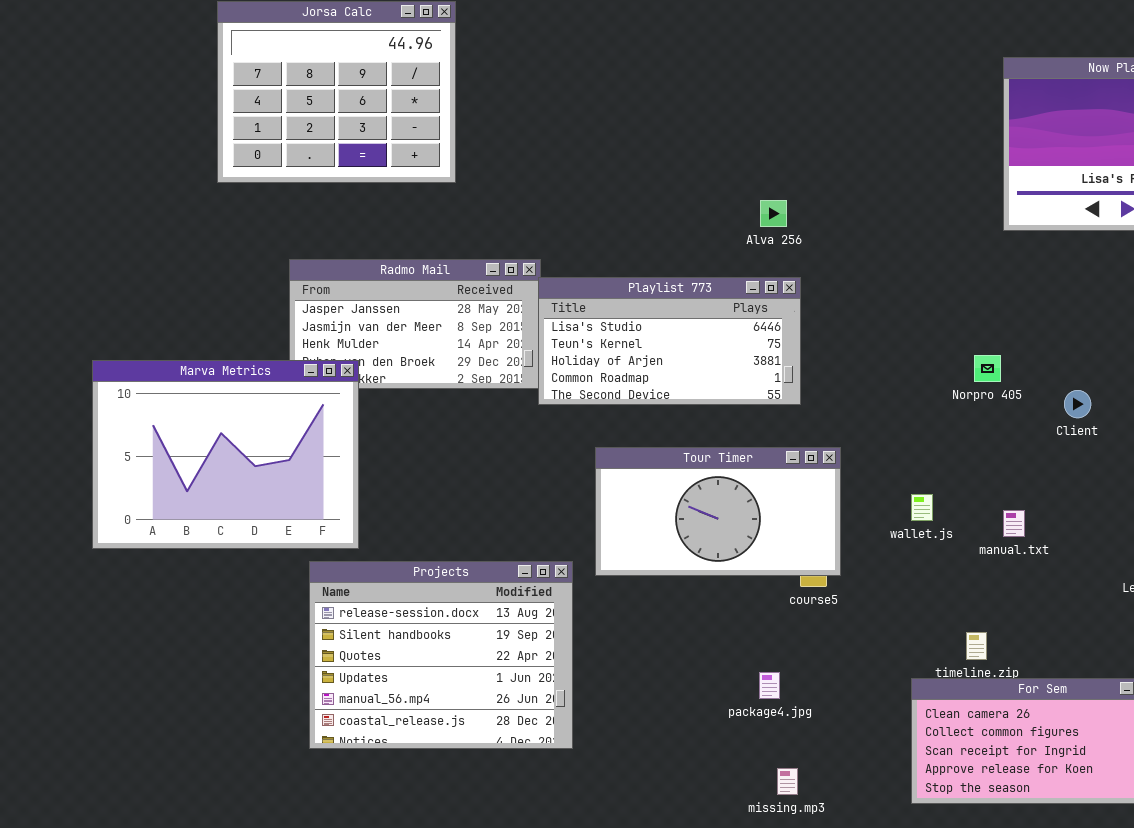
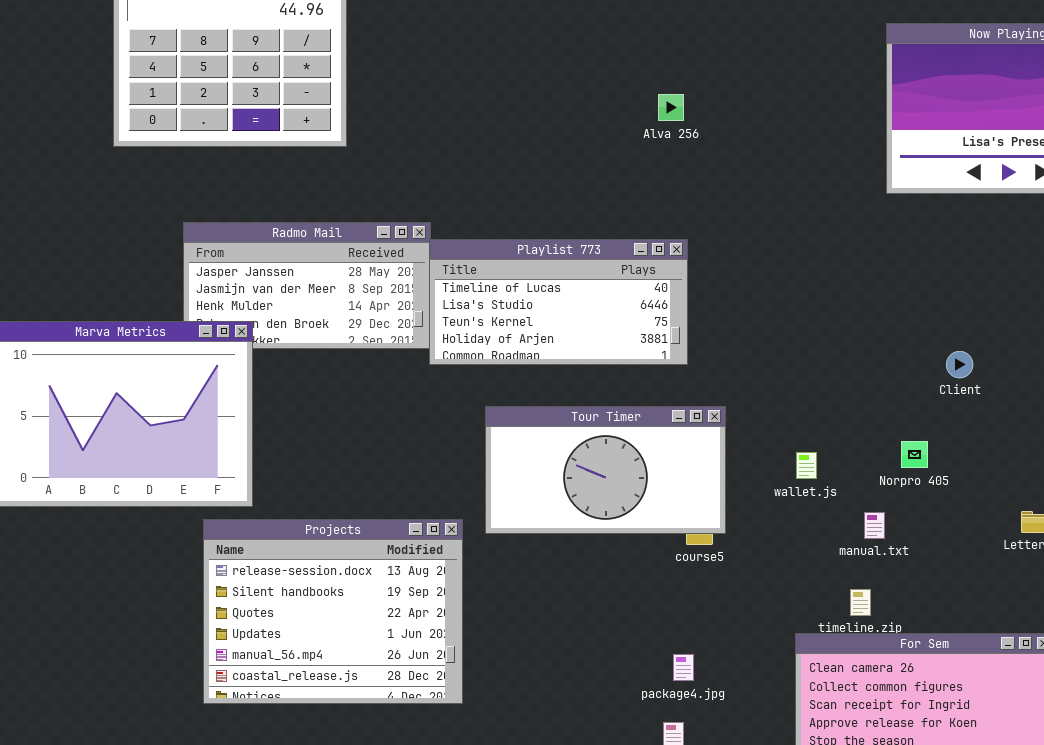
Alva 256: [760,200,787,227] -> [658,94,684,121], moved
Playlist 773: [538,277,801,405] -> [429,239,688,365], scrolled up 1 row
Norpro 405: [974,355,1001,382] -> [901,441,928,468], moved
manual.txt: [1003,510,1025,537] -> [864,512,885,539], moved
package4.jpg: [759,672,780,699] -> [673,654,694,681], moved

